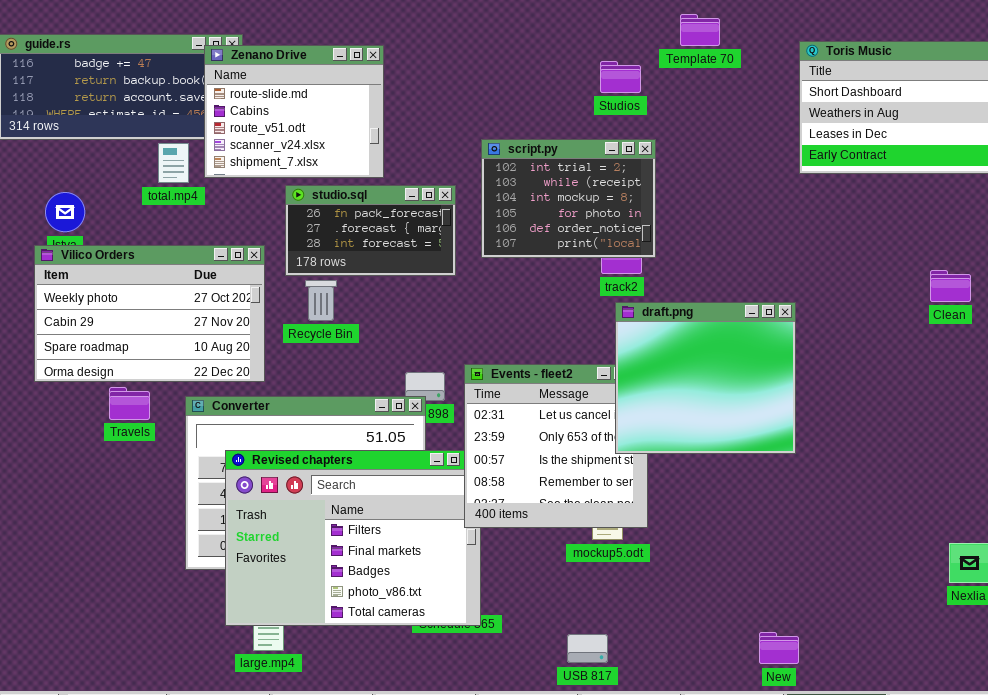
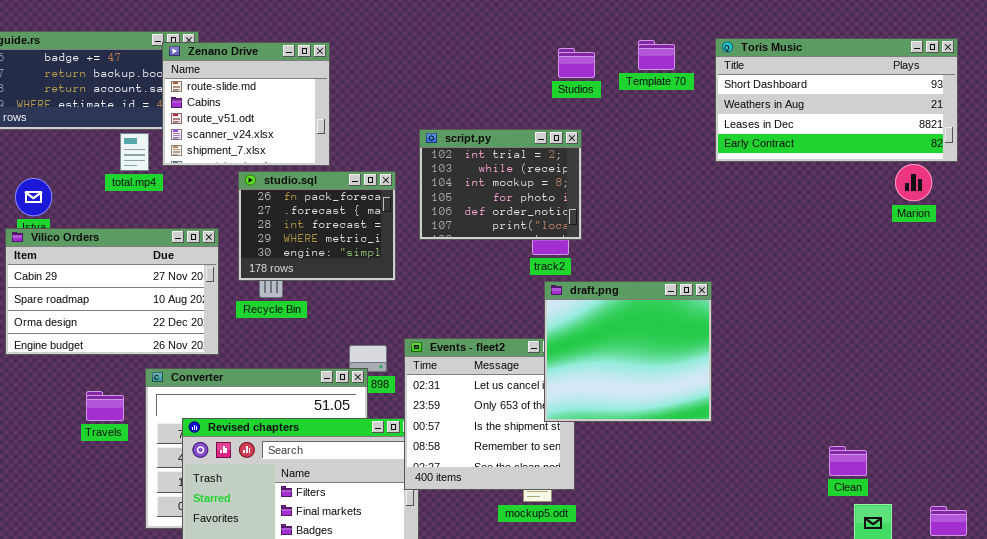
Template 70: [680,14,720,46] -> [638,40,675,70], moved
Studios: [600,61,641,93] -> [558,48,595,78], moved
studio.sql: [285,185,456,276] -> [238,171,396,281], resized
Vilico Orders: [34,245,265,382] -> [5,228,219,355], scrolled down 1 row
Clean: [930,270,971,302] -> [829,446,867,476], moved
Travels: [109,387,150,420] -> [86,391,124,421], moved

